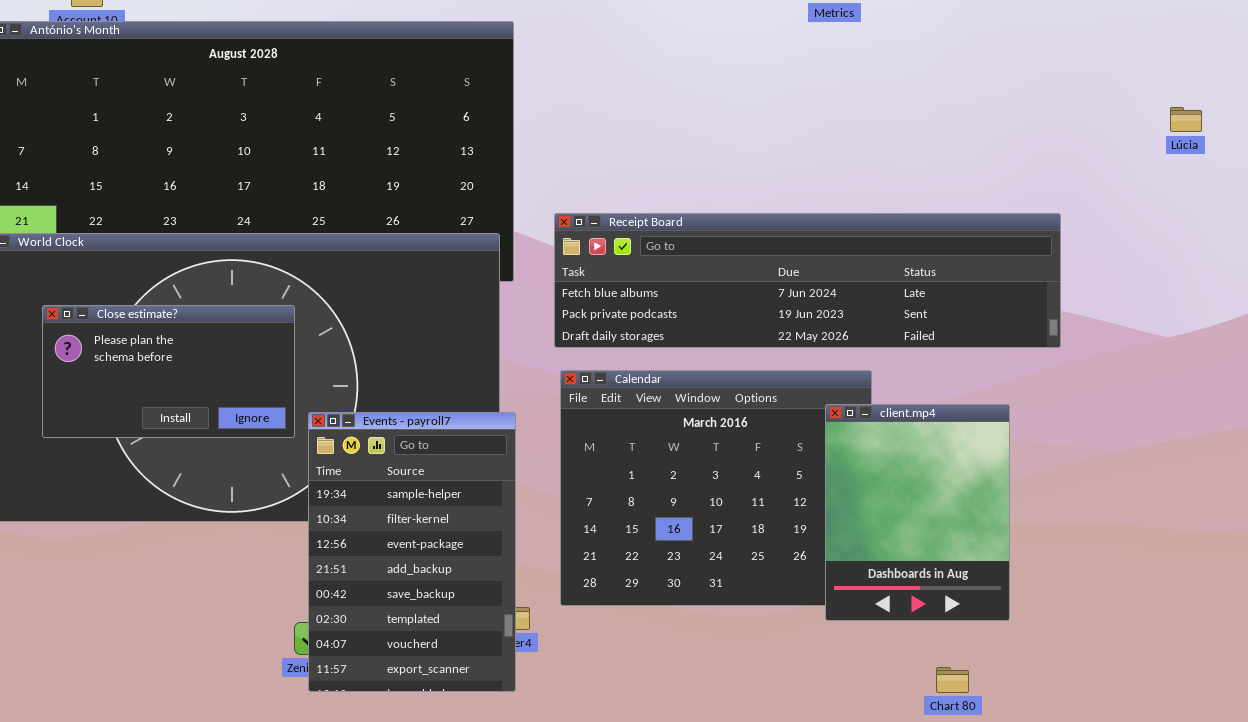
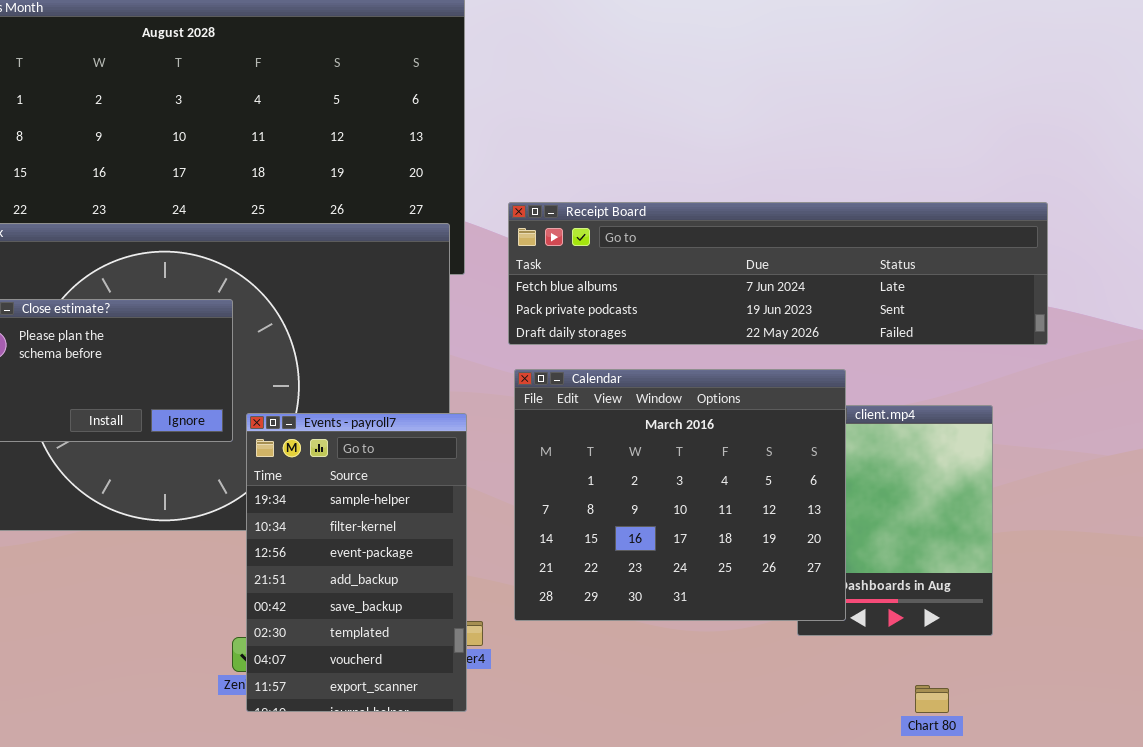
Calendar: [560,370,872,606] -> [514,369,846,621], raised

